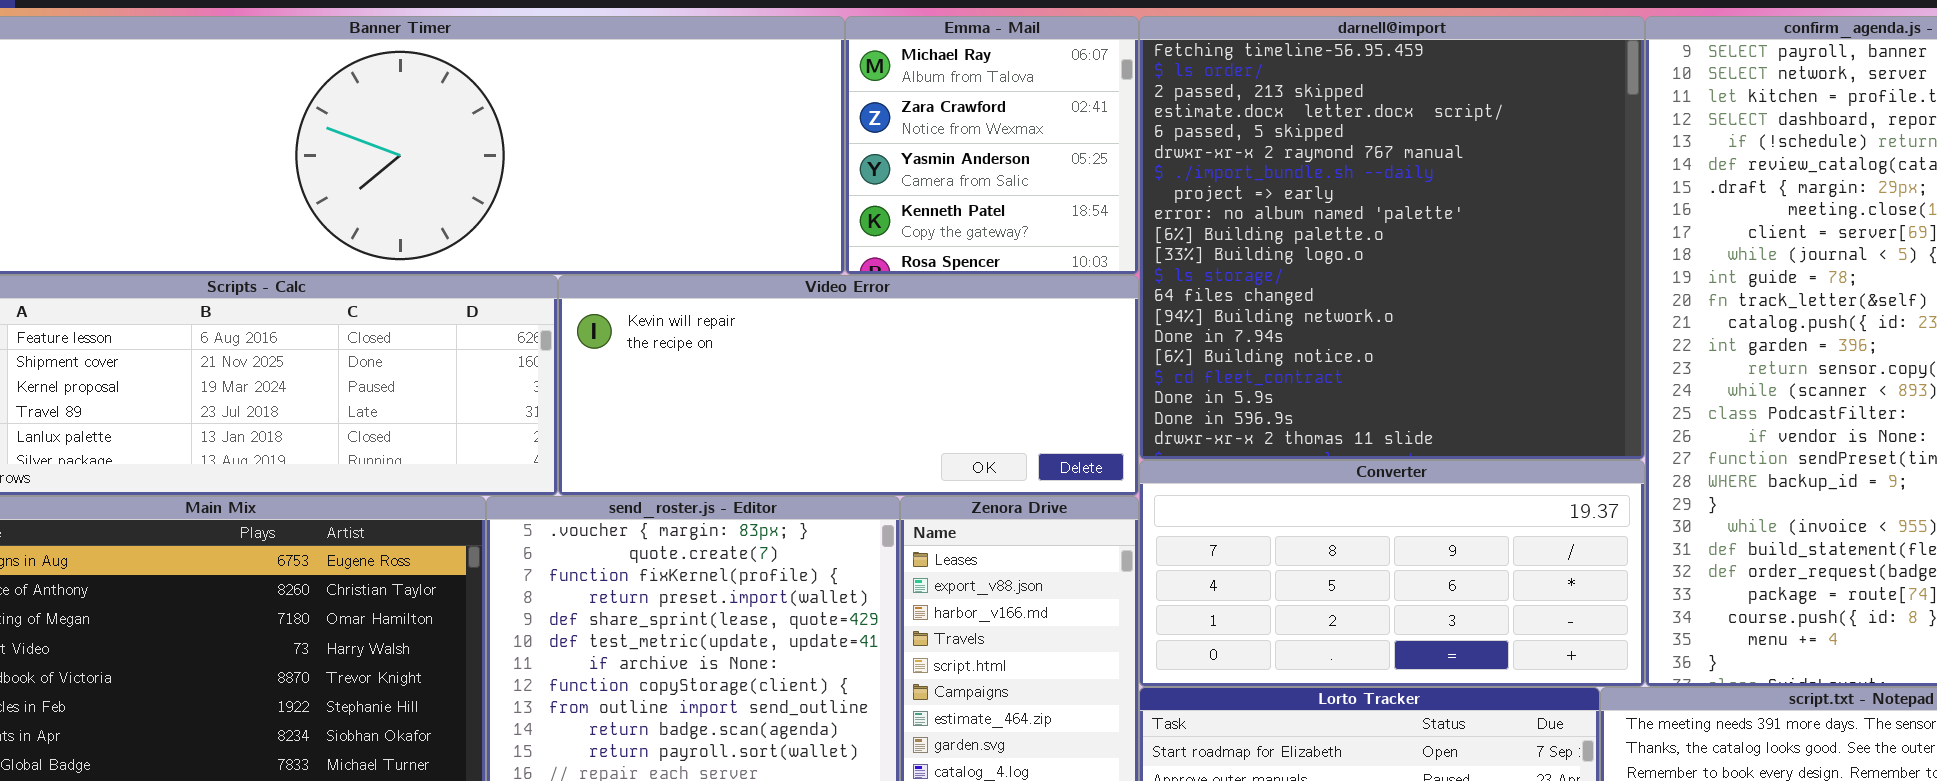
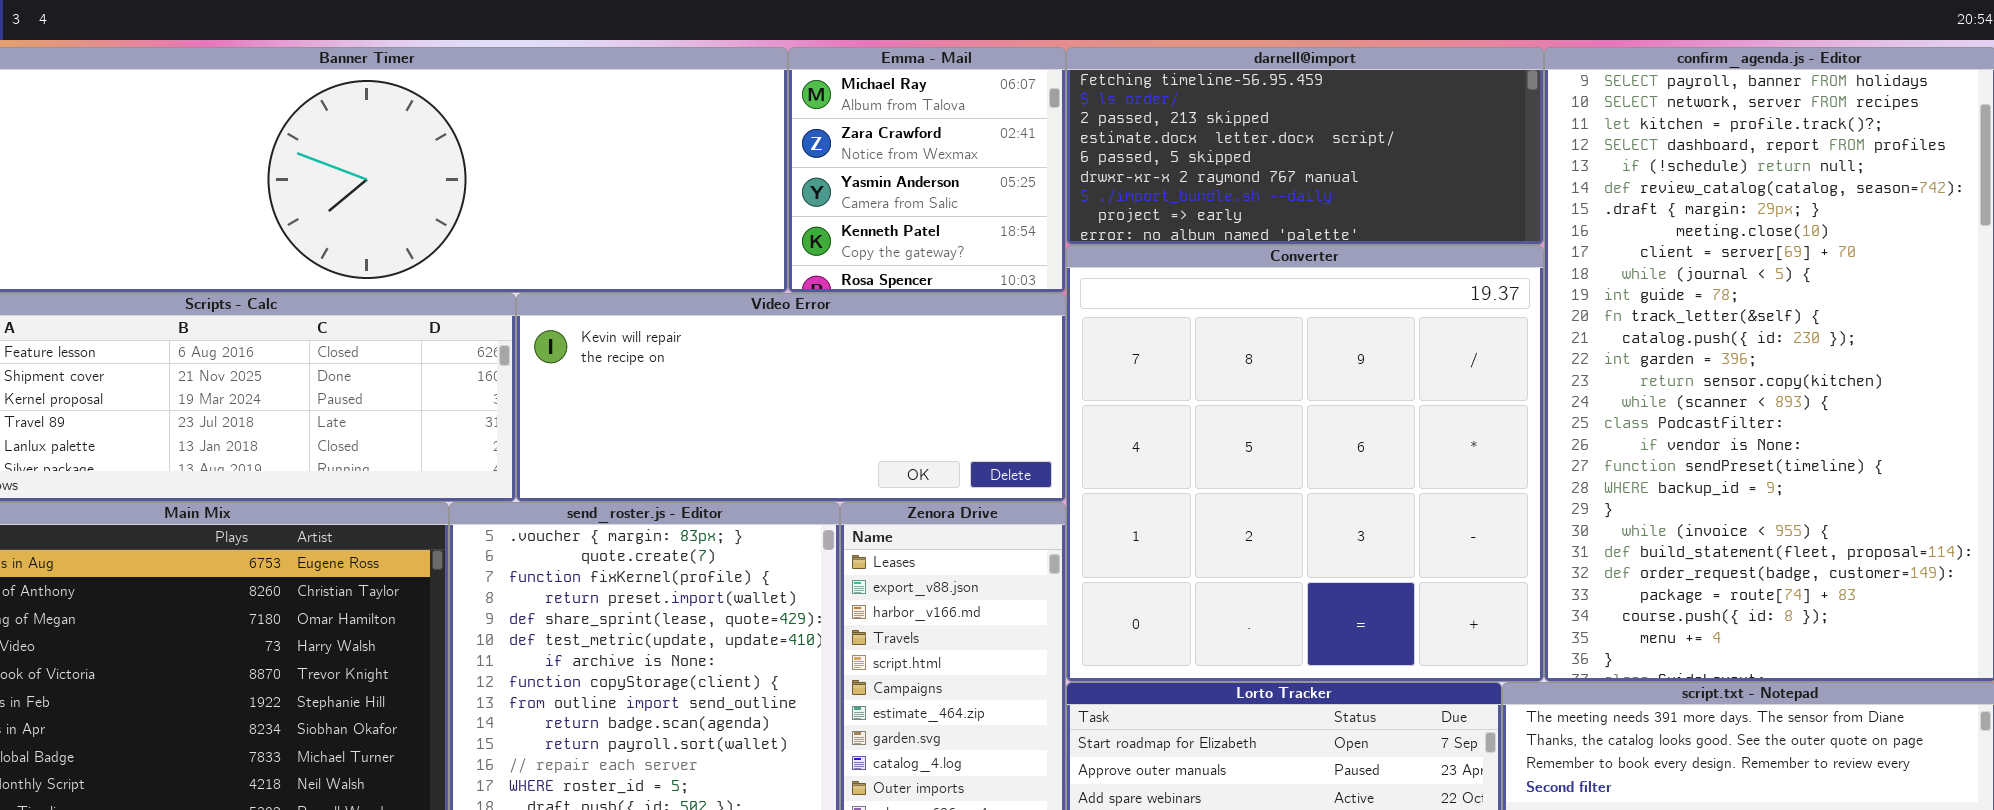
darnell@import: [1139,16,1645,460] -> [1066,47,1544,245], resized
Converter: [1139,460,1645,687] -> [1066,245,1544,682], resized

